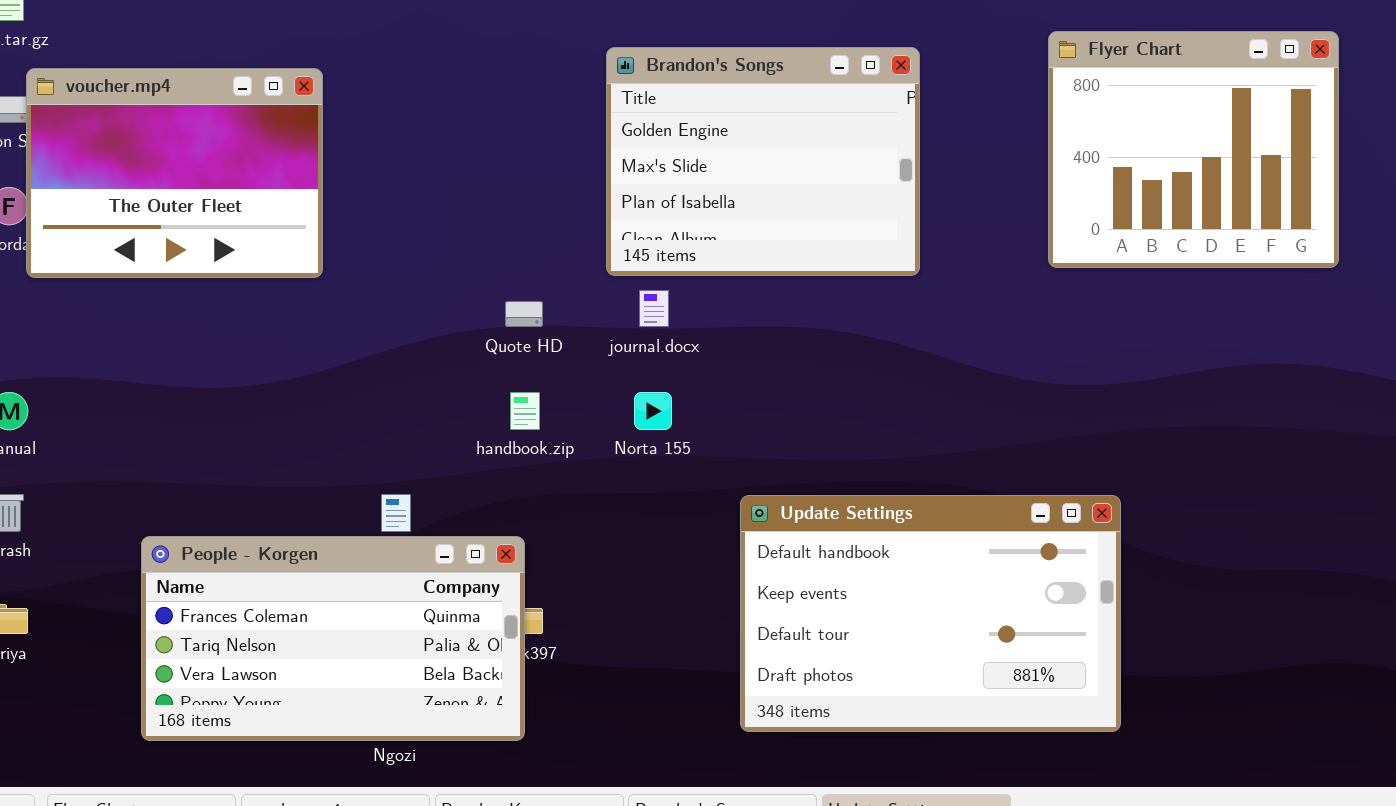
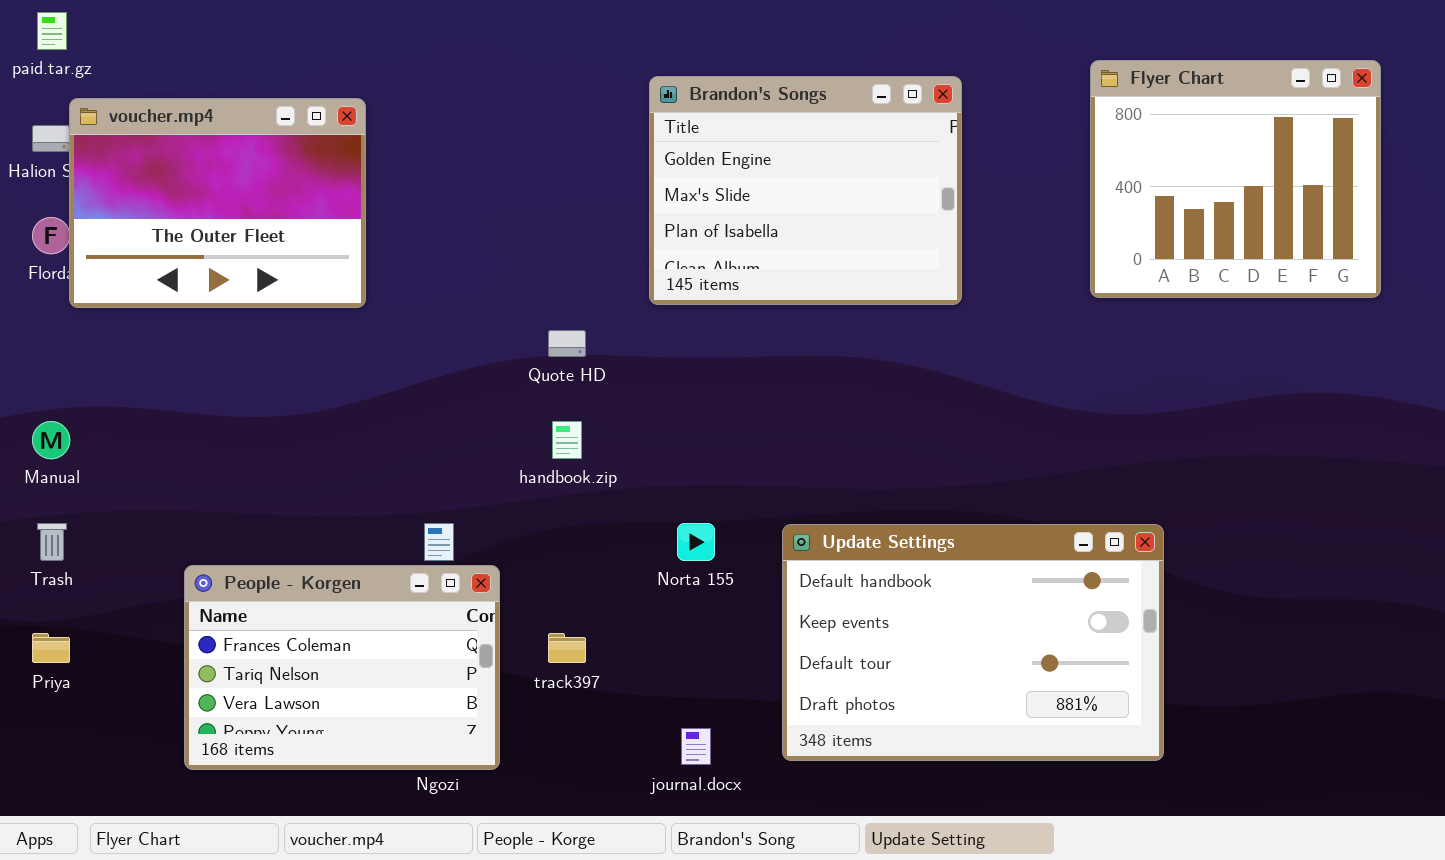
journal.docx: [639,290,669,327] -> [681,728,711,765], moved
Norta 155: [634,392,672,430] -> [677,523,715,561], moved
People - Korgen: [141,536,525,741] -> [184,565,500,770], resized

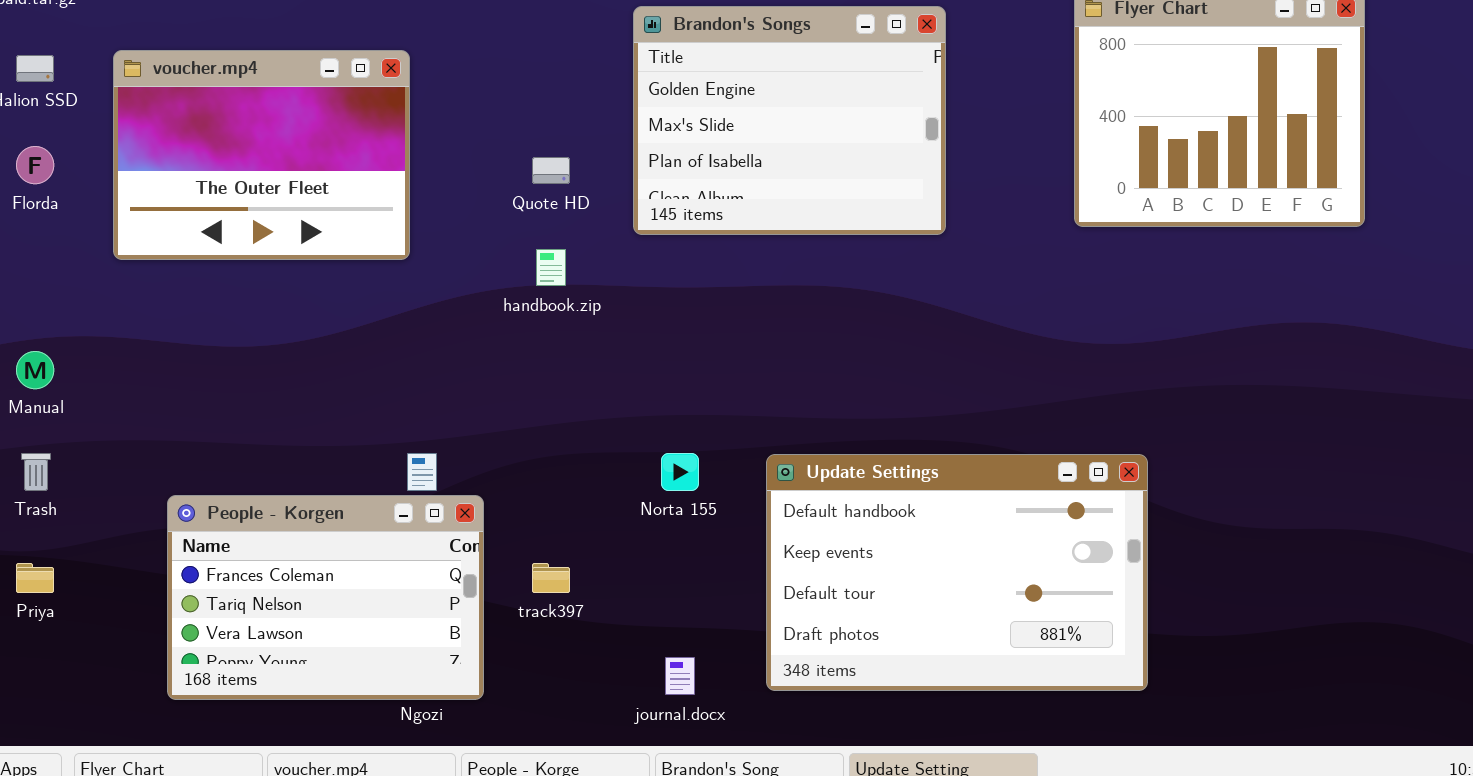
voucher.mp4: [69,98,366,308] -> [113,50,410,260], moved
Quote HD: [548,330,586,357] -> [532,157,570,184], moved
handbook.zip: [552,421,582,459] -> [536,249,566,286], moved

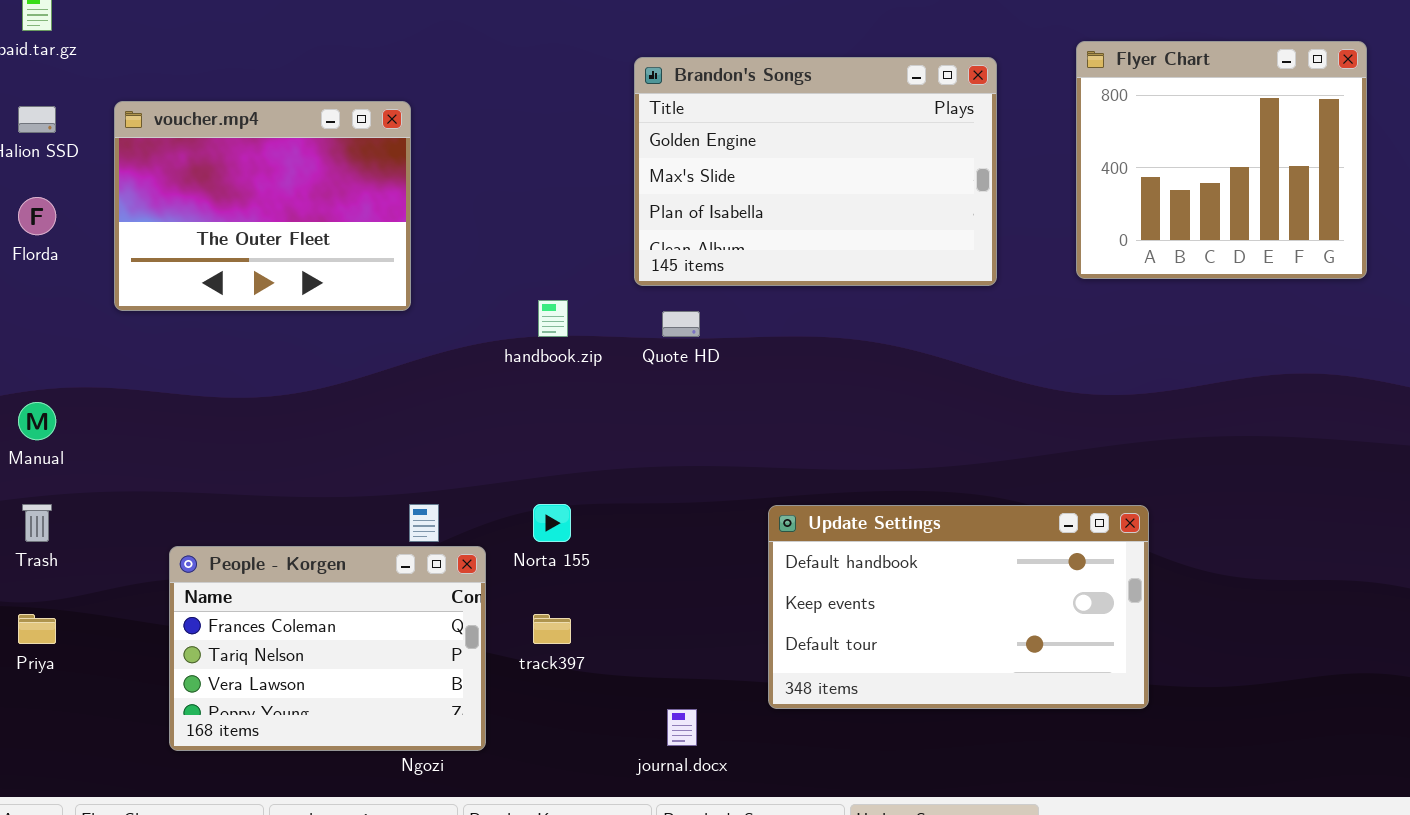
Brandon's Songs: [633,6,946,235] -> [634,57,997,286], resized
Quote HD: [532,157,570,184] -> [662,311,700,337], moved
Norta 155: [661,453,699,491] -> [533,504,571,542], moved
Update Settings: [766,454,1148,691] -> [768,505,1149,709], resized

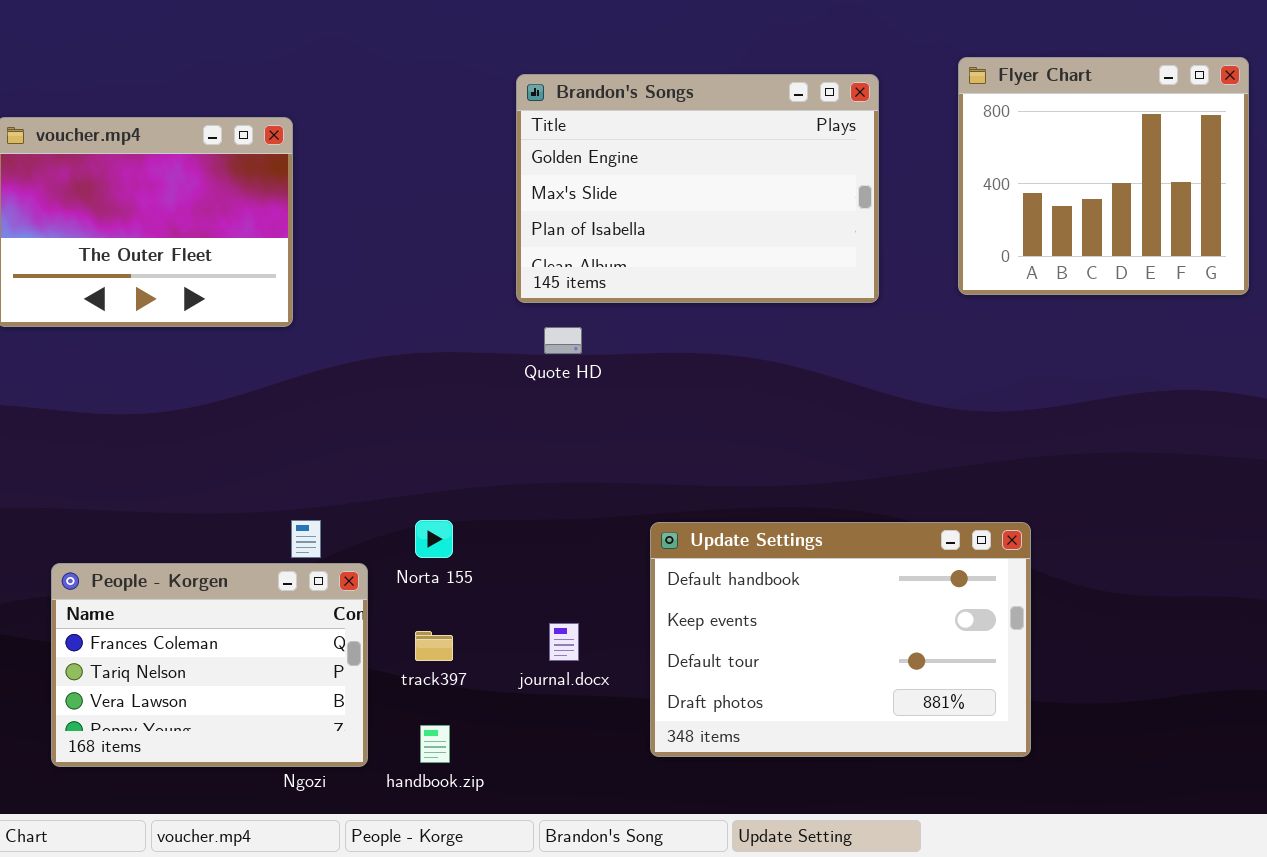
handbook.zip: [538,300,568,337] -> [420,725,450,763], moved
Update Settings: [768,505,1149,709] -> [650,522,1031,757], resized
journal.docx: [667,709,697,746] -> [549,623,579,661], moved

